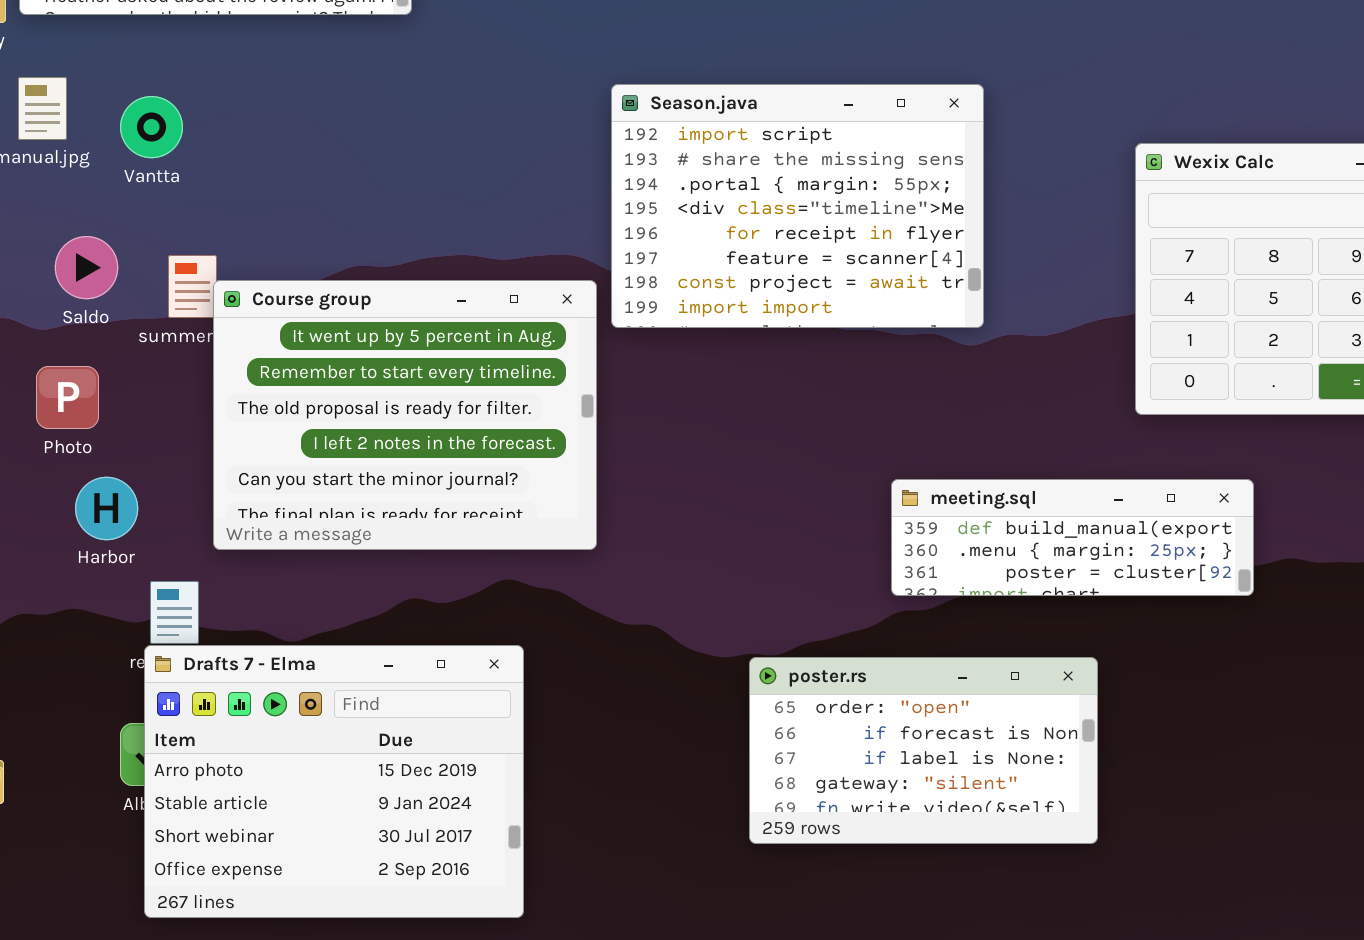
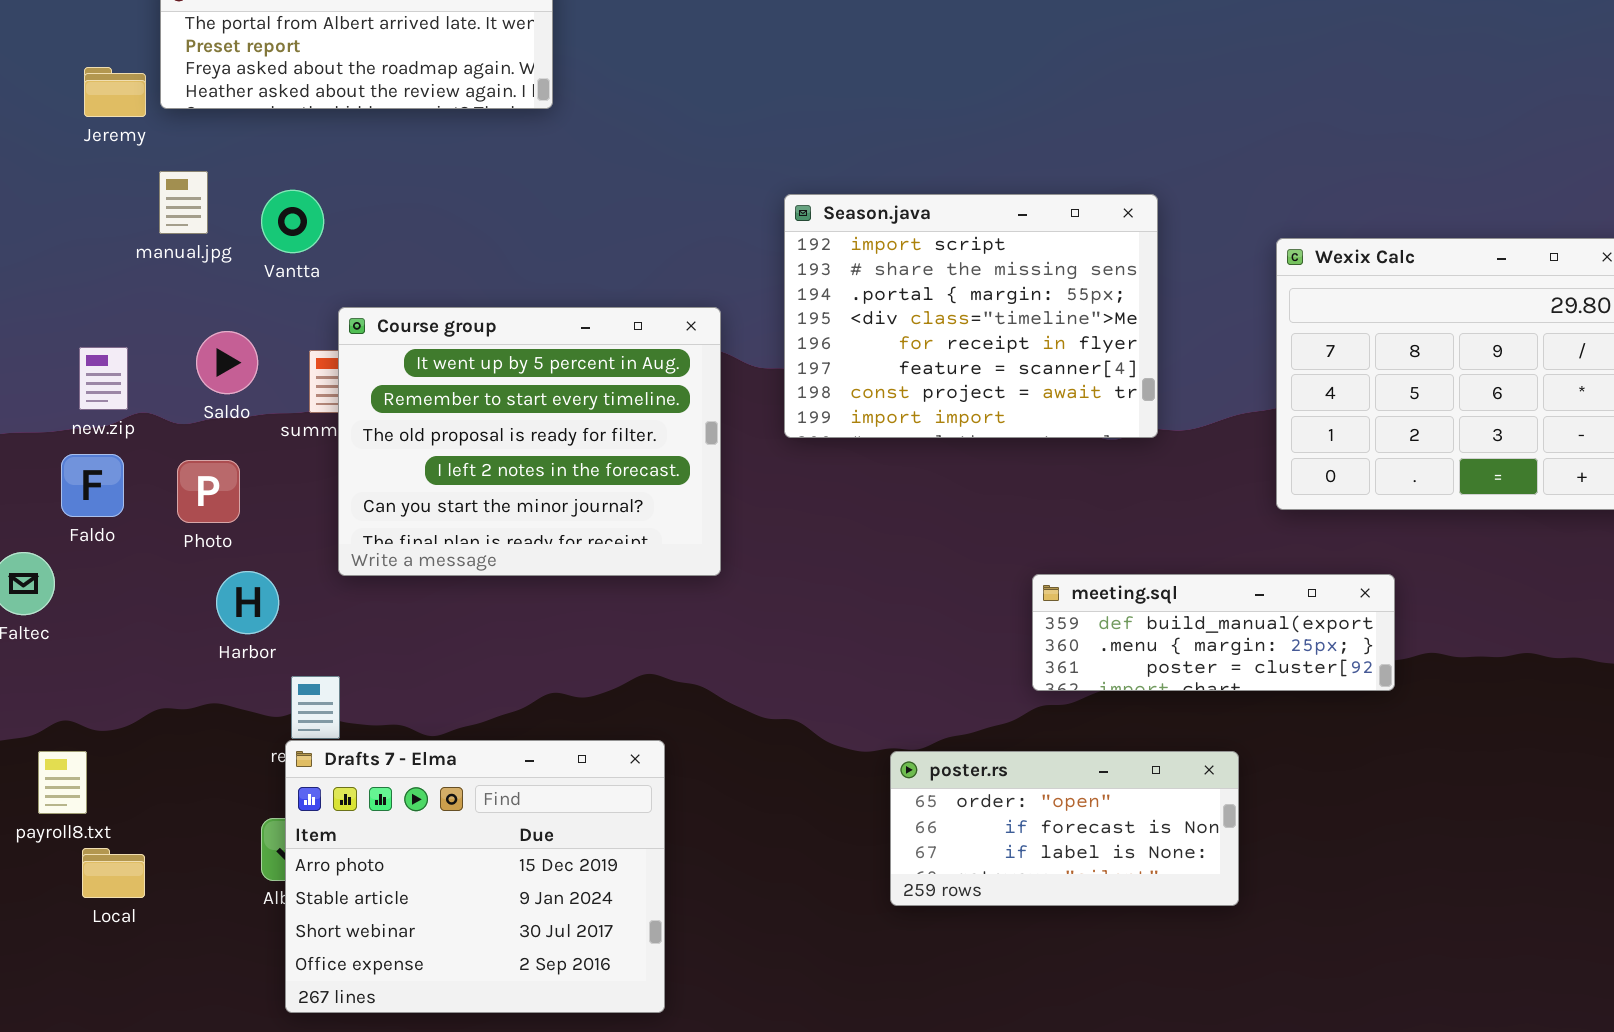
Season.java: [611,84,984,328] -> [784,194,1158,438], moved
Course group: [213,280,597,550] -> [338,307,721,576], moved
poster.rs: [749,657,1098,844] -> [890,751,1239,906], resized

